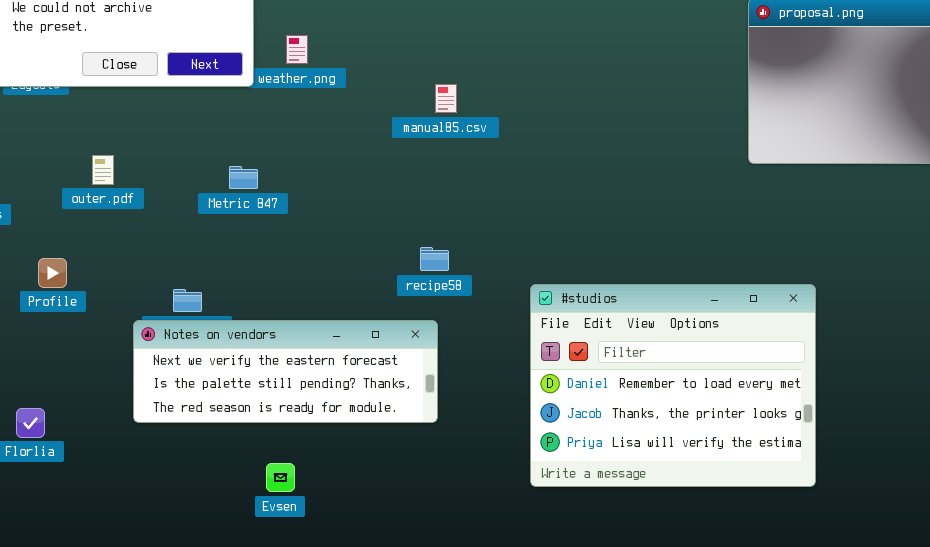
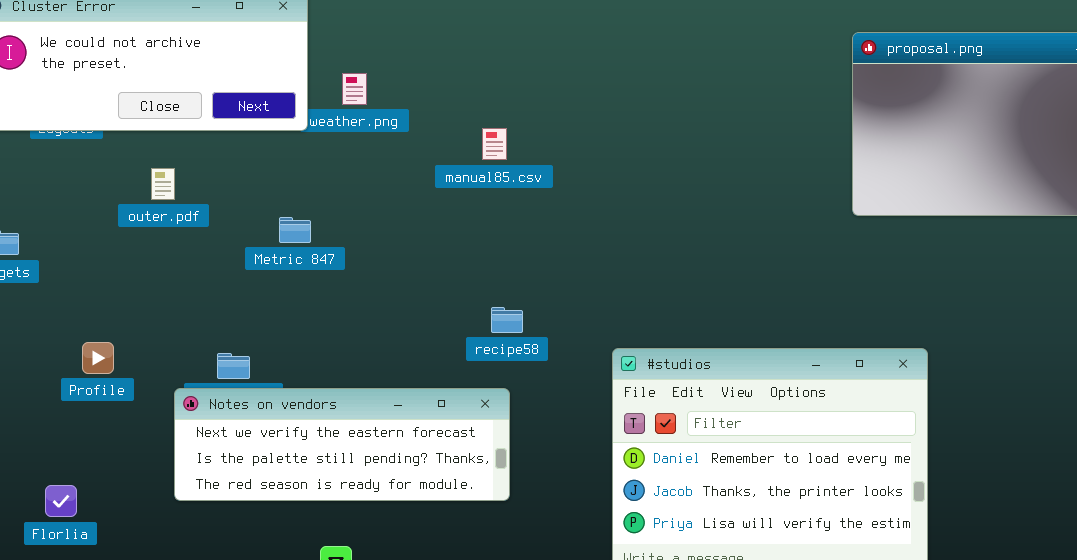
manual85.csv: [435,84,457,113] -> [482,128,507,160], moved
outer.pdf: [92,155,114,185] -> [151,168,175,200], moved
Profile: [38,258,67,288] -> [82,342,114,374], moved

